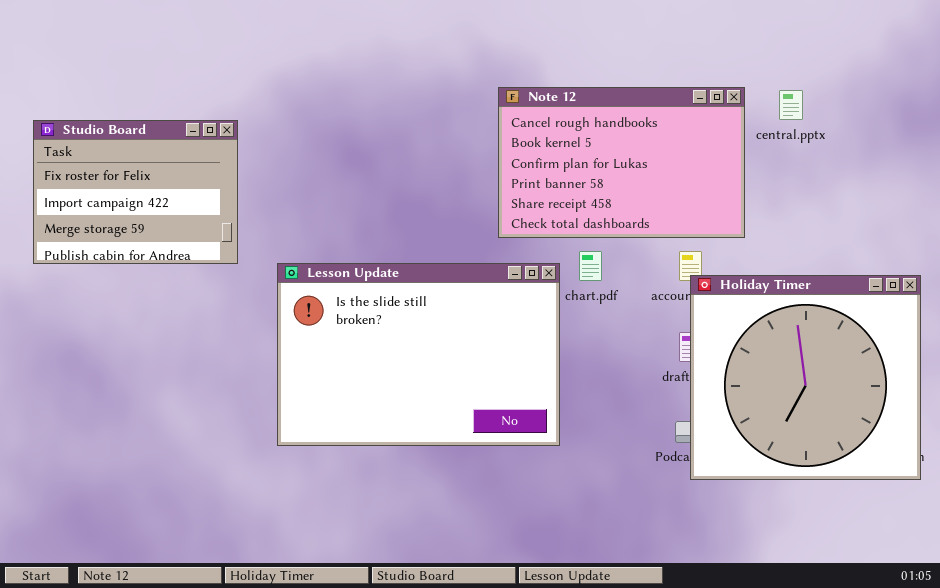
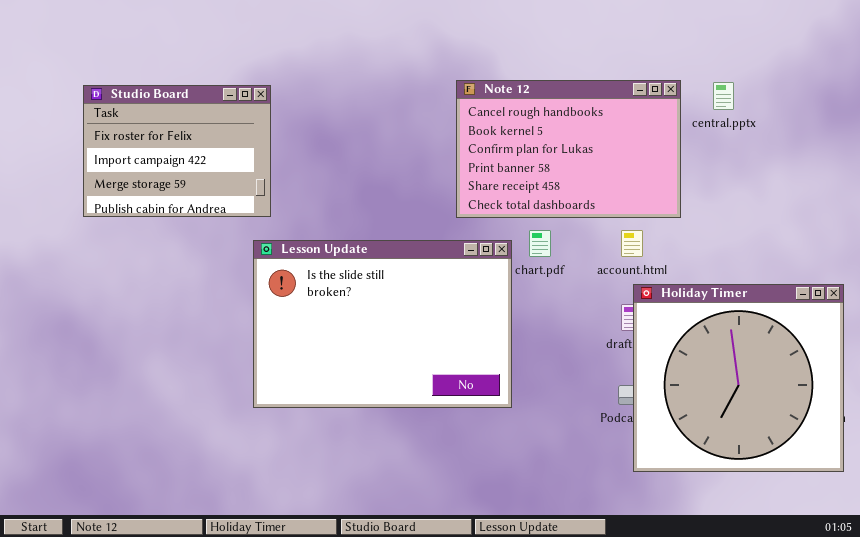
Studio Board: [33,120,238,264] -> [83,85,271,217], moved
Holiday Timer: [690,275,921,480] -> [633,284,844,472], moved

